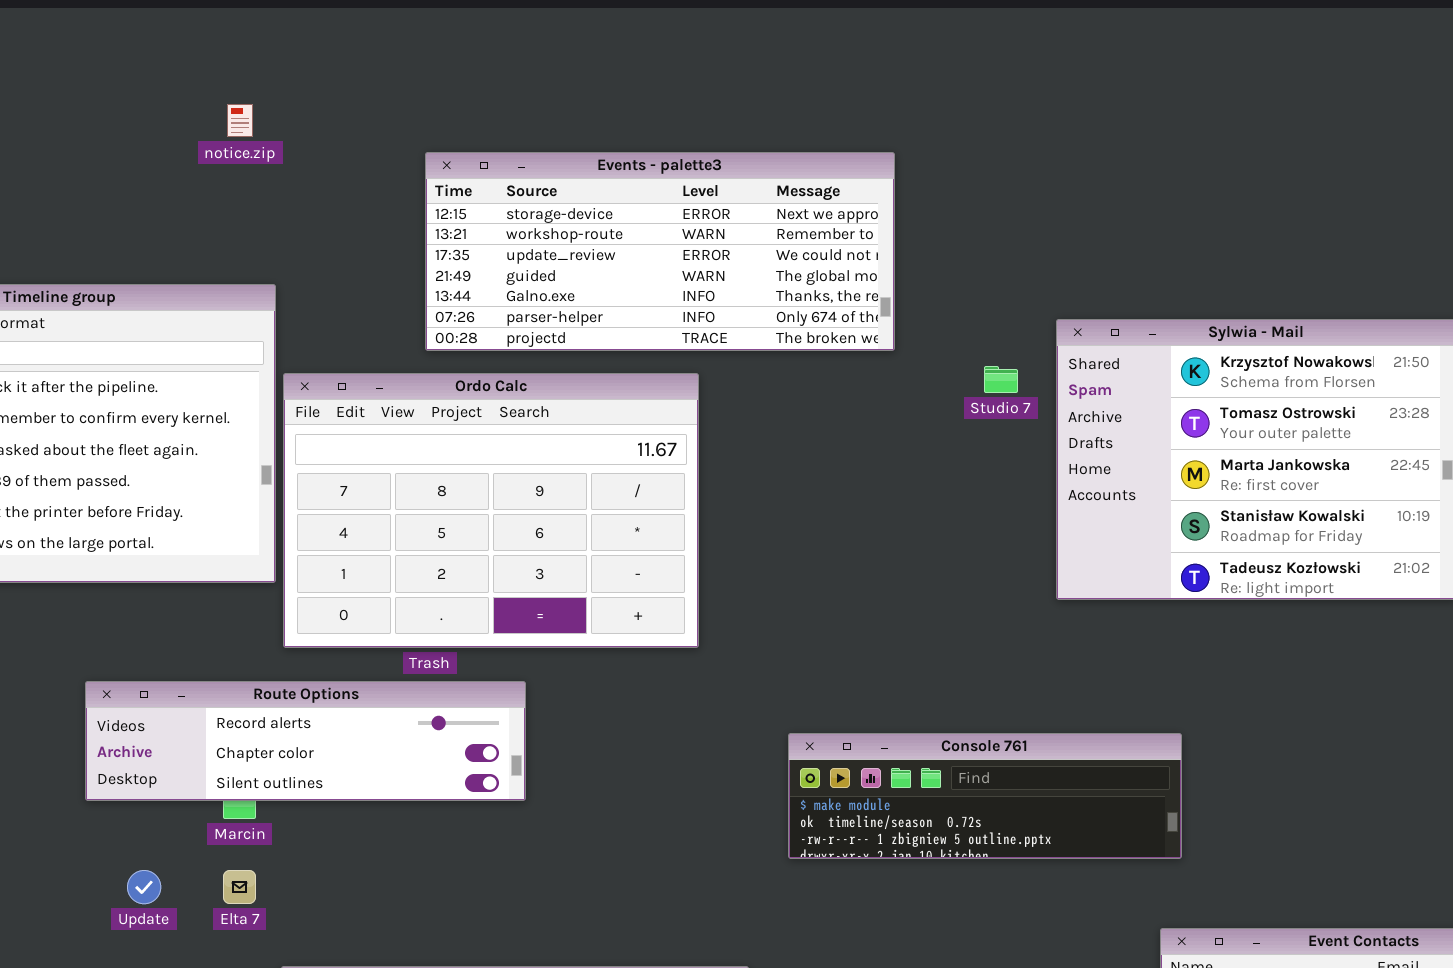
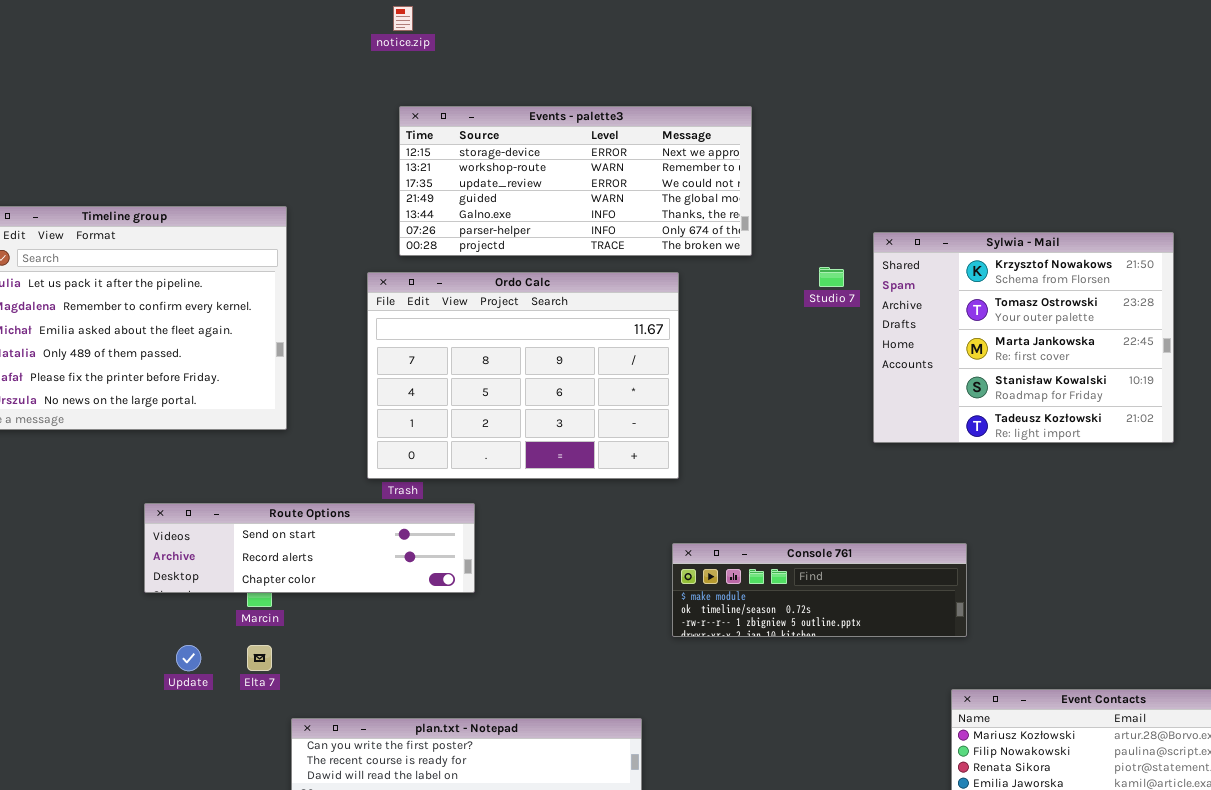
notice.zip: [227,104,253,137] -> [393,6,413,31], moved
Ordo Calc: [283,373,699,648] -> [367,272,679,479], moved
Route Options: [85,681,526,801] -> [144,503,475,593], scrolled up 1 row

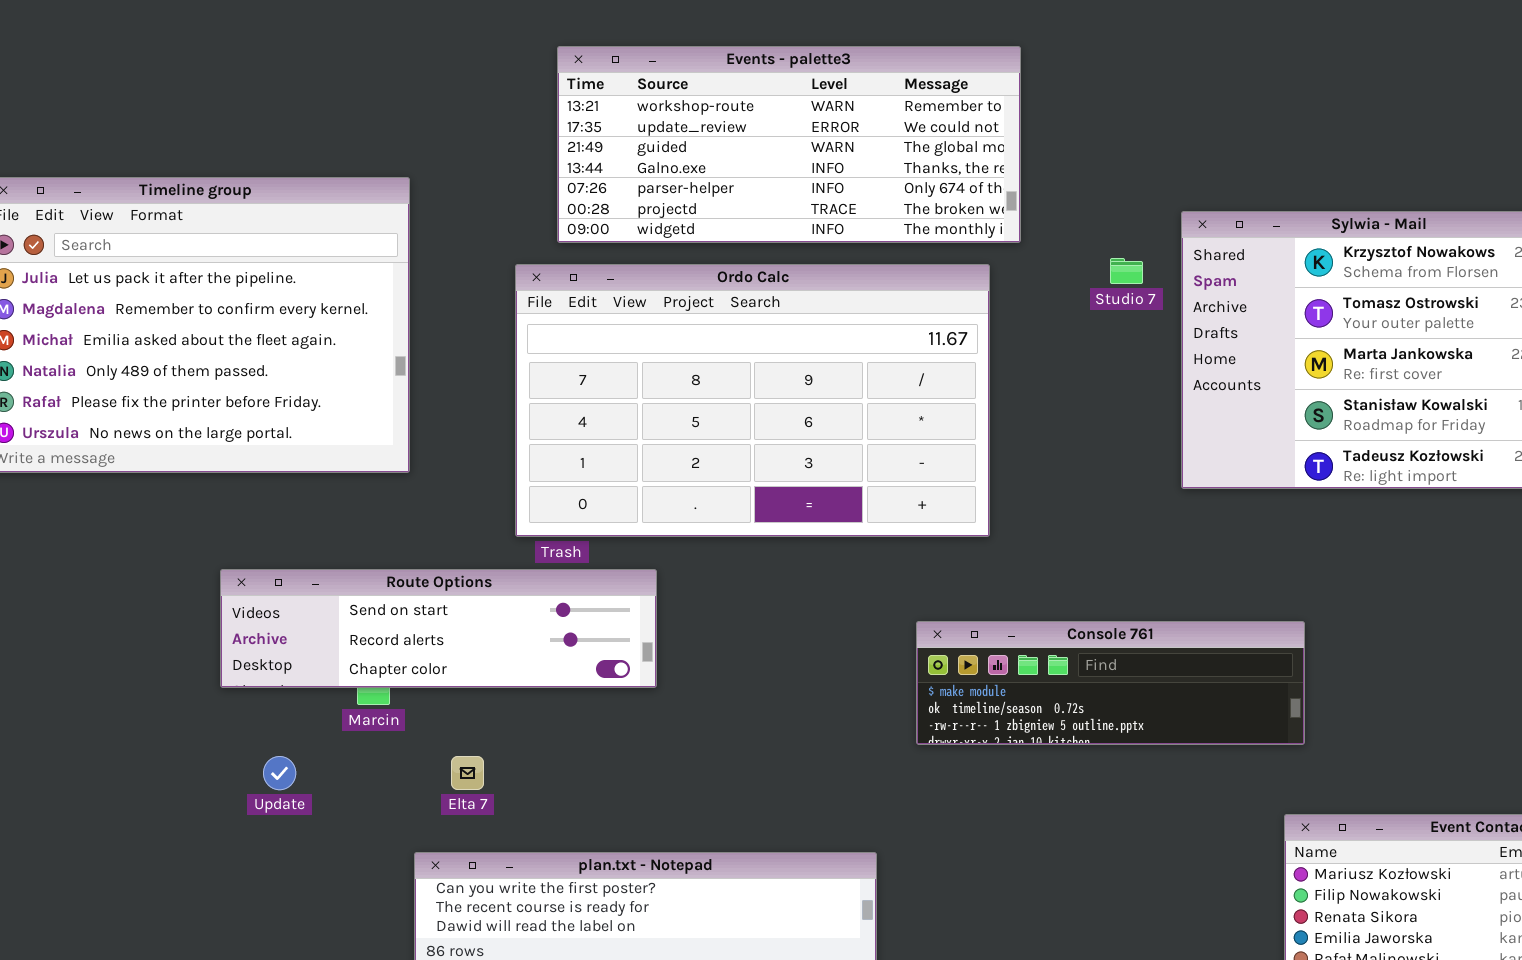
Events - palette3: [399,106,752,256] -> [557,46,1021,243], scrolled down 1 row
Ordo Calc: [367,272,679,479] -> [515,264,990,537], resized
Elta 7: [247,645,272,671] -> [451,756,484,790], moved

